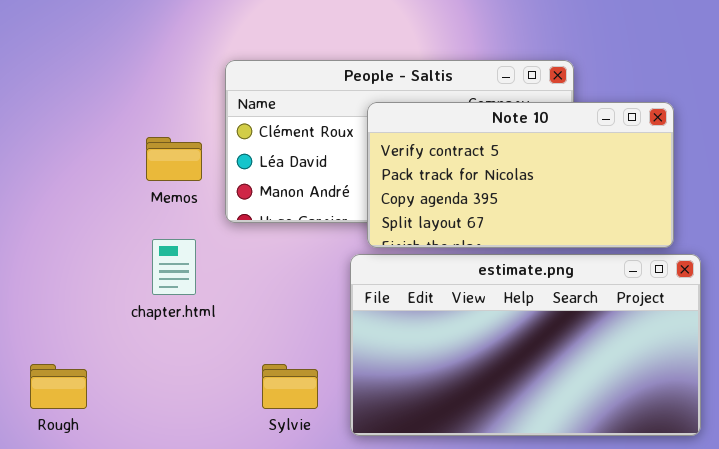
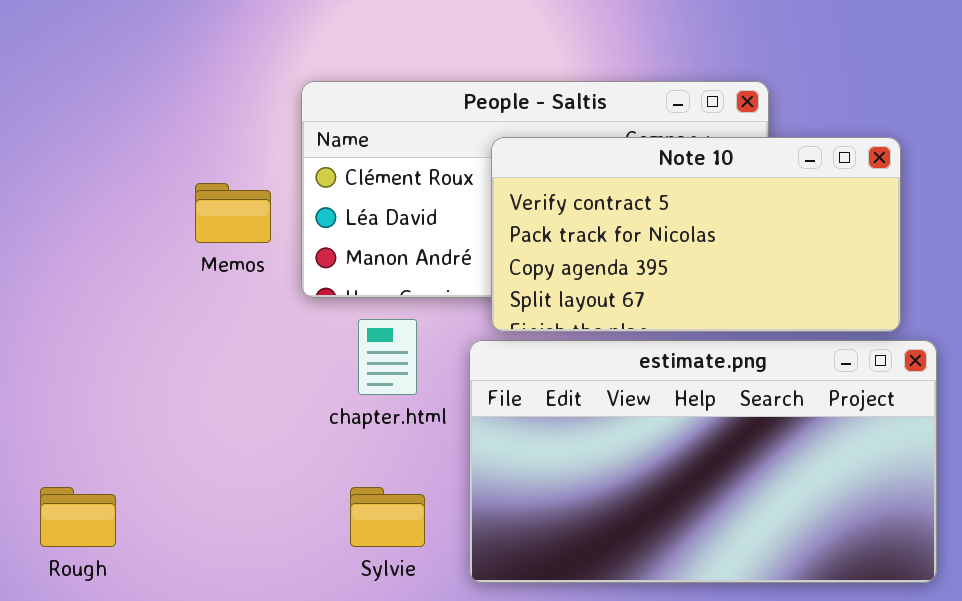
chapter.html: [152,239,196,295] -> [358,319,417,395], moved

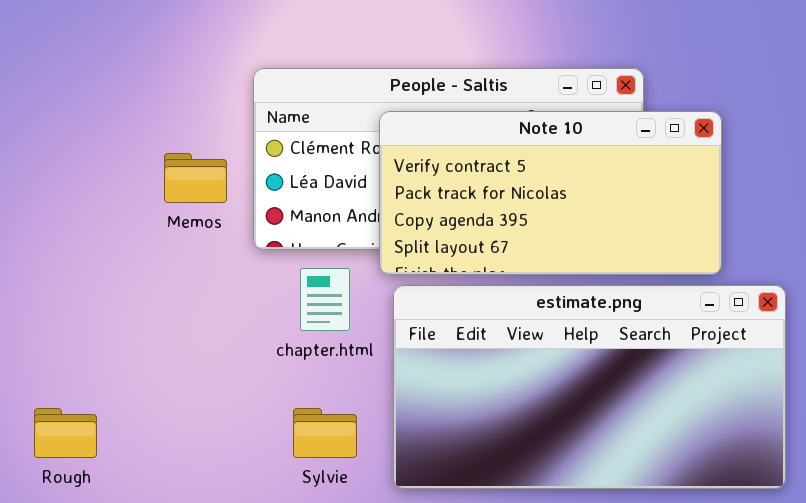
Note 10: [491,137,901,332] -> [379,111,722,275], moved

